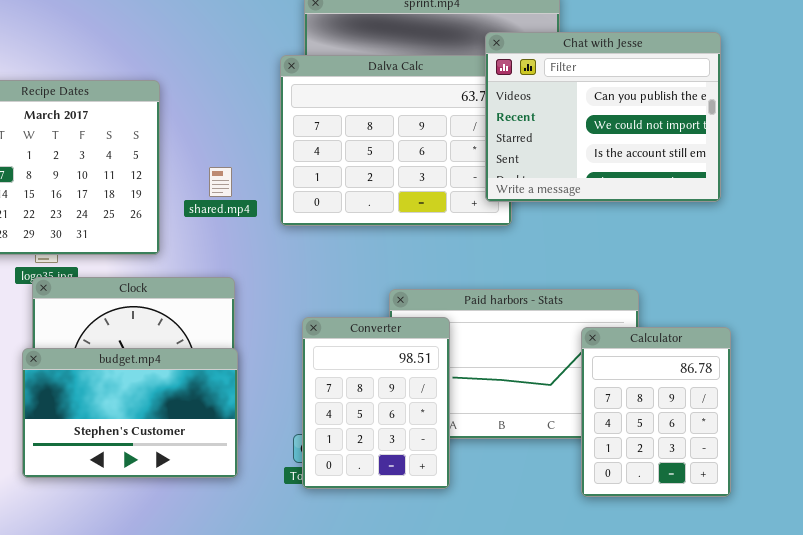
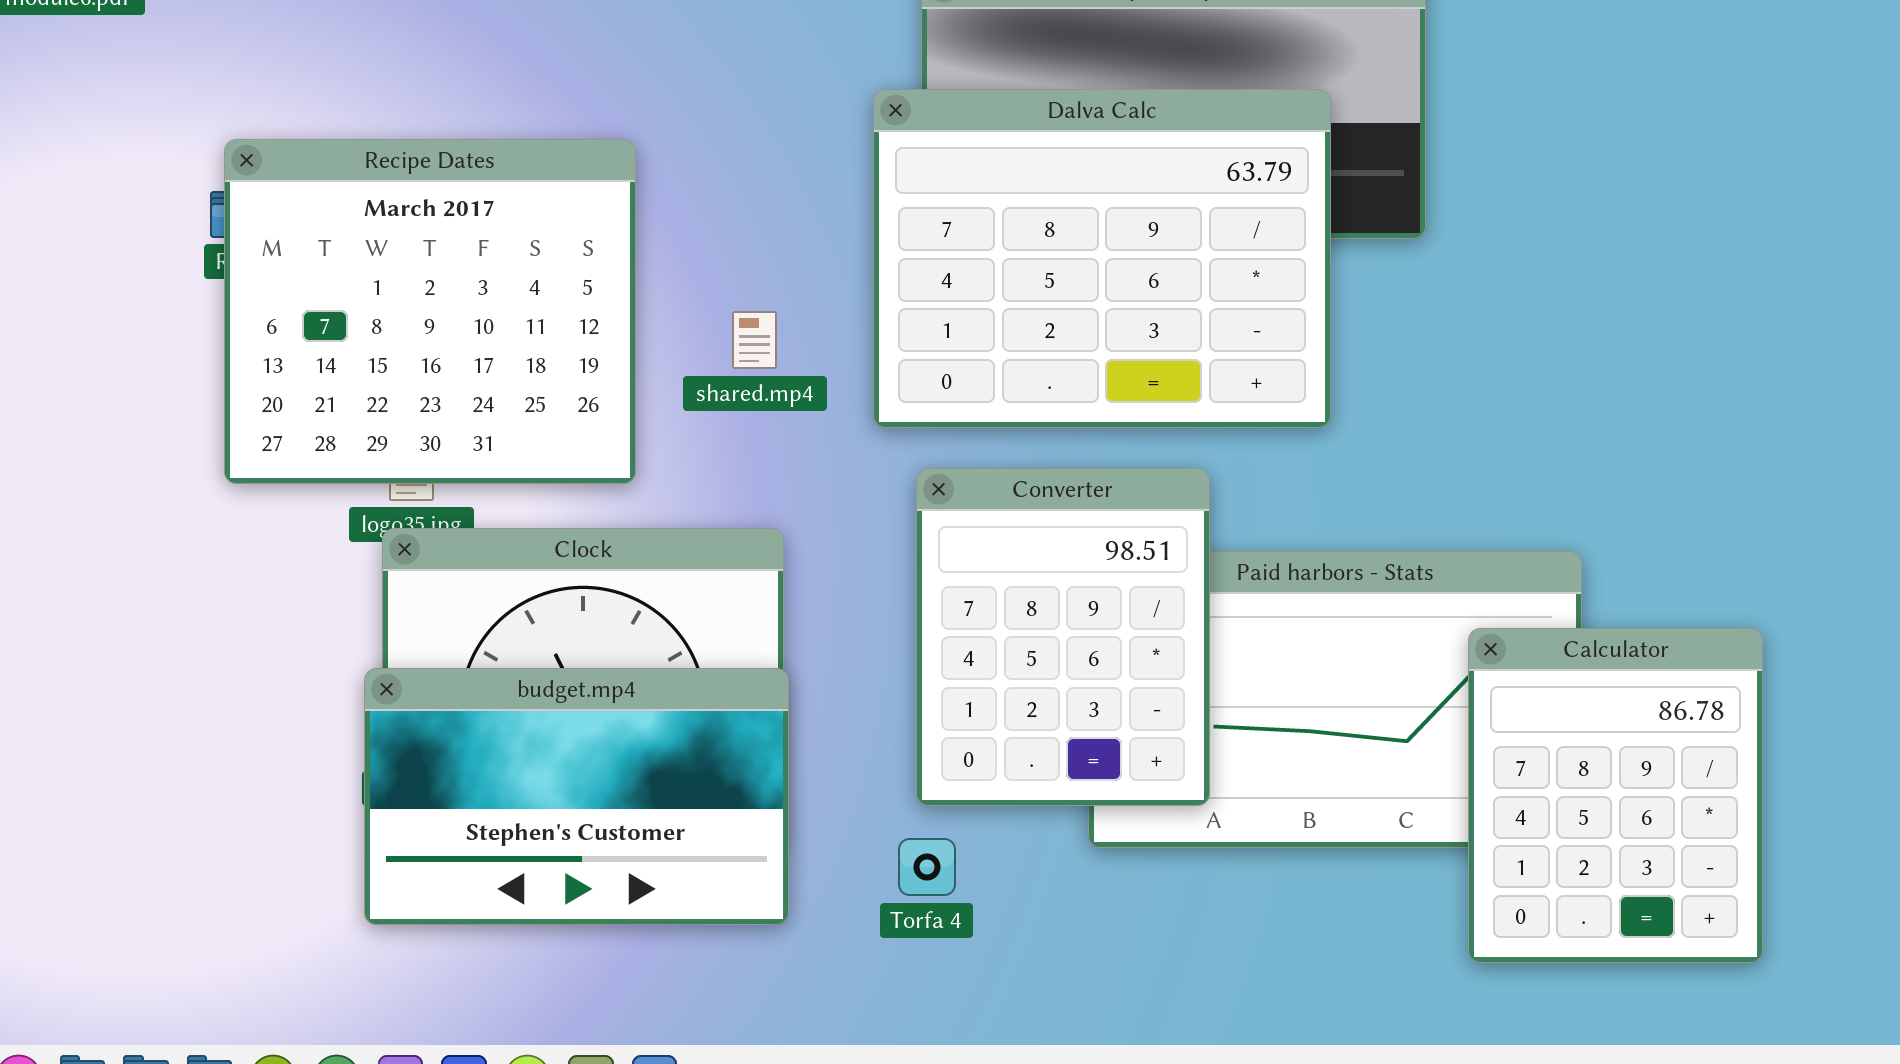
Chat with Jesse: [485,32,721,202] -> none, closed
Converter: [302,317,450,489] -> [916,468,1210,806], moved

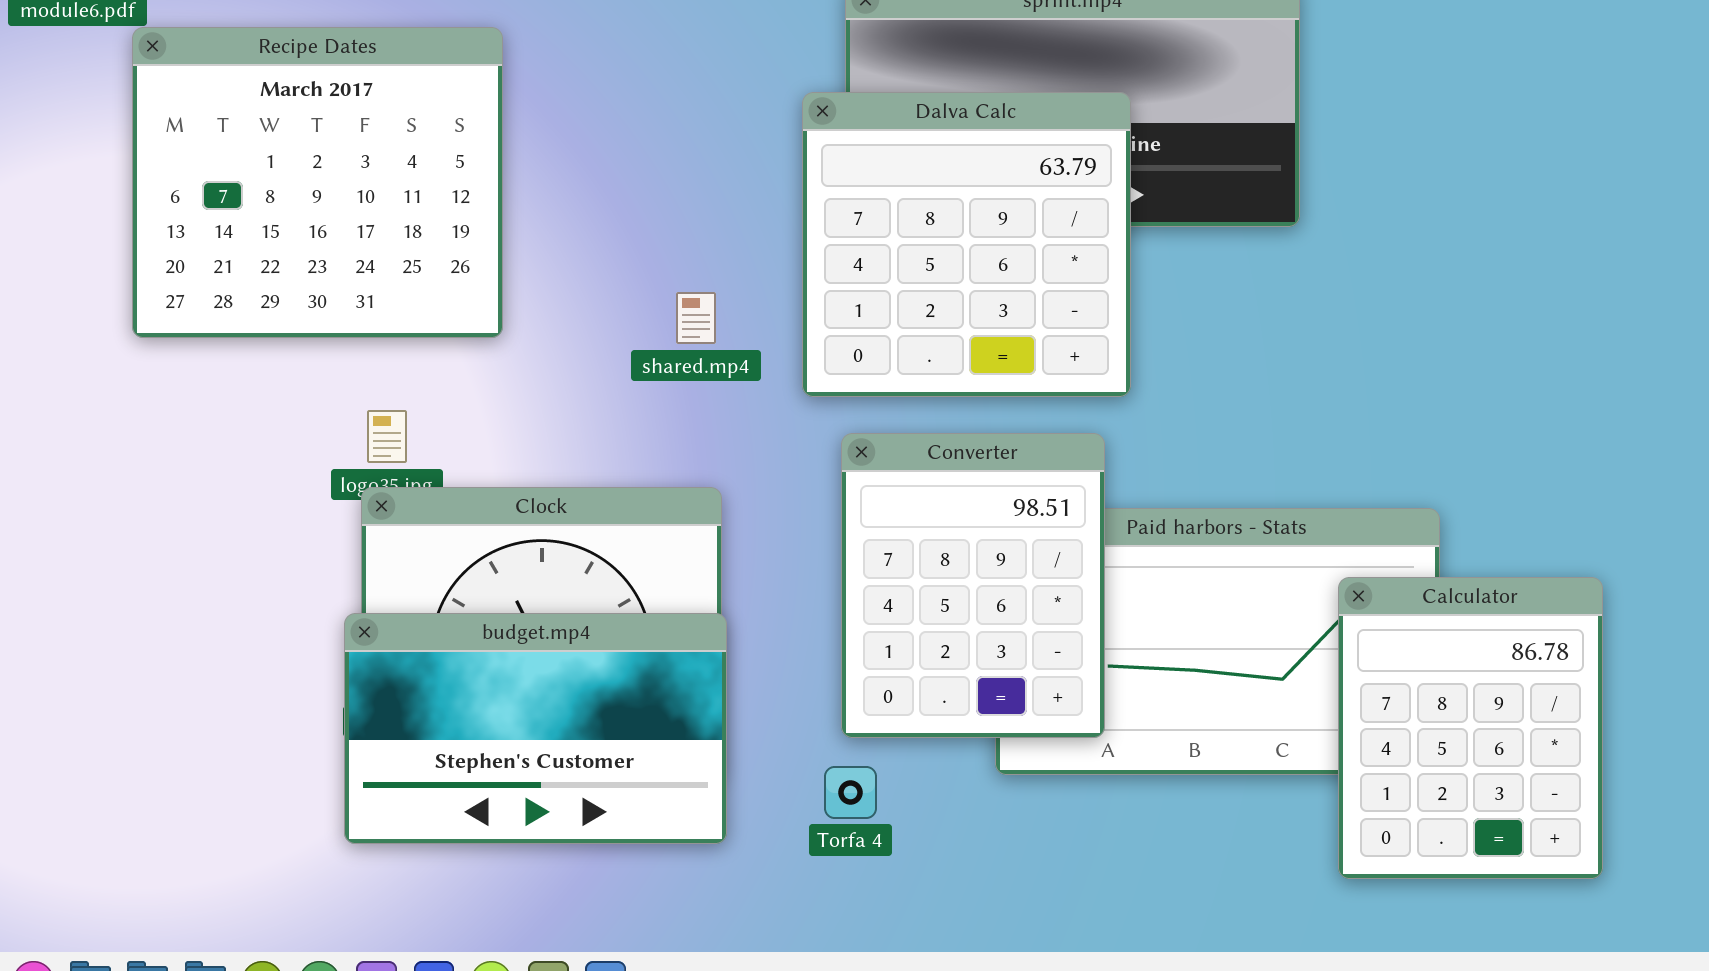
Dalva Calc: [873,89,1331,428] -> [802,92,1131,397], resized
Recipe Dates: [224,139,636,484] -> [132,27,503,338], moved

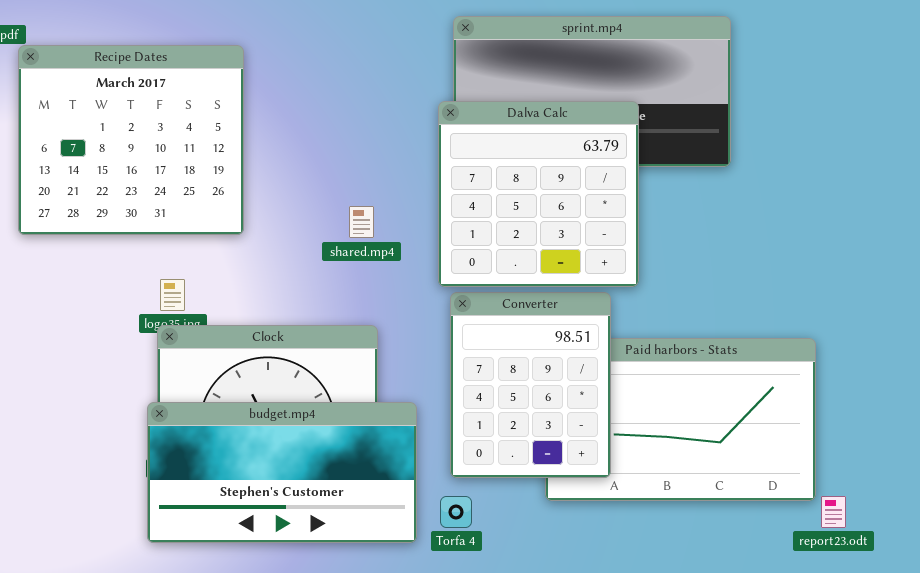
Dalva Calc: [802,92,1131,397] -> [438,101,639,287], moved
Calculator: [1338,577,1603,879] -> none, closed
budget.mp4: [344,613,727,844] -> [147,402,417,543], resized

